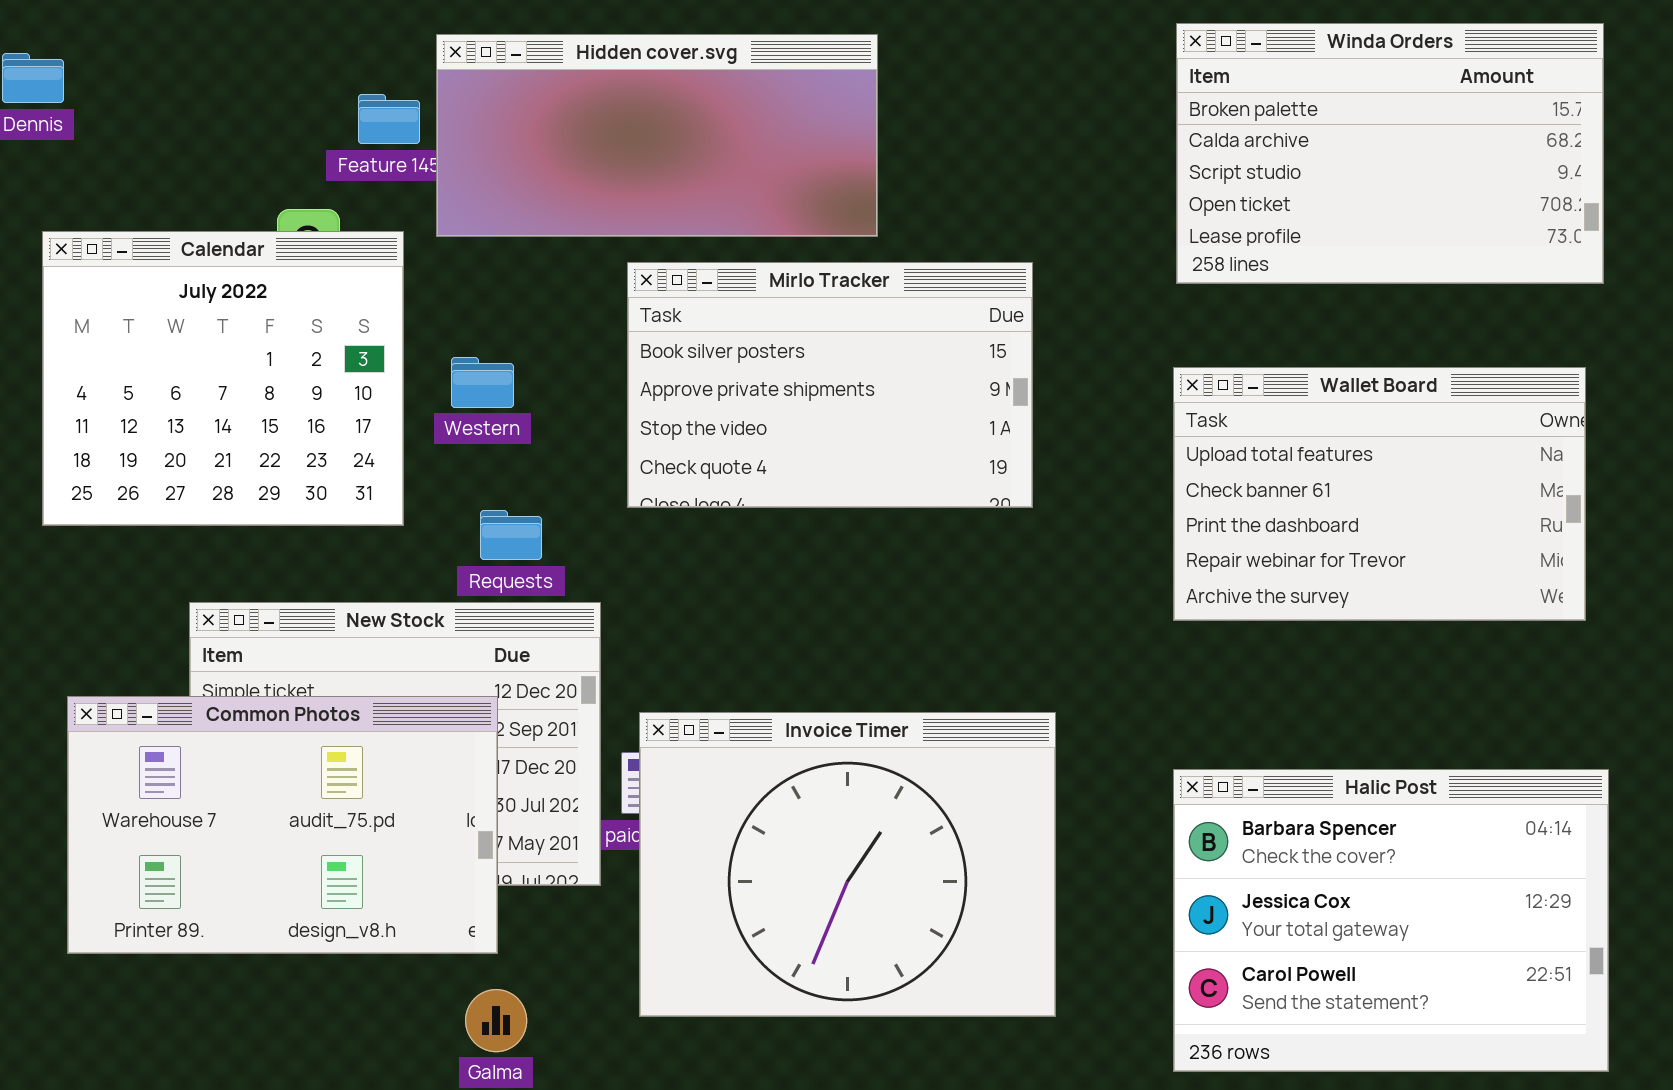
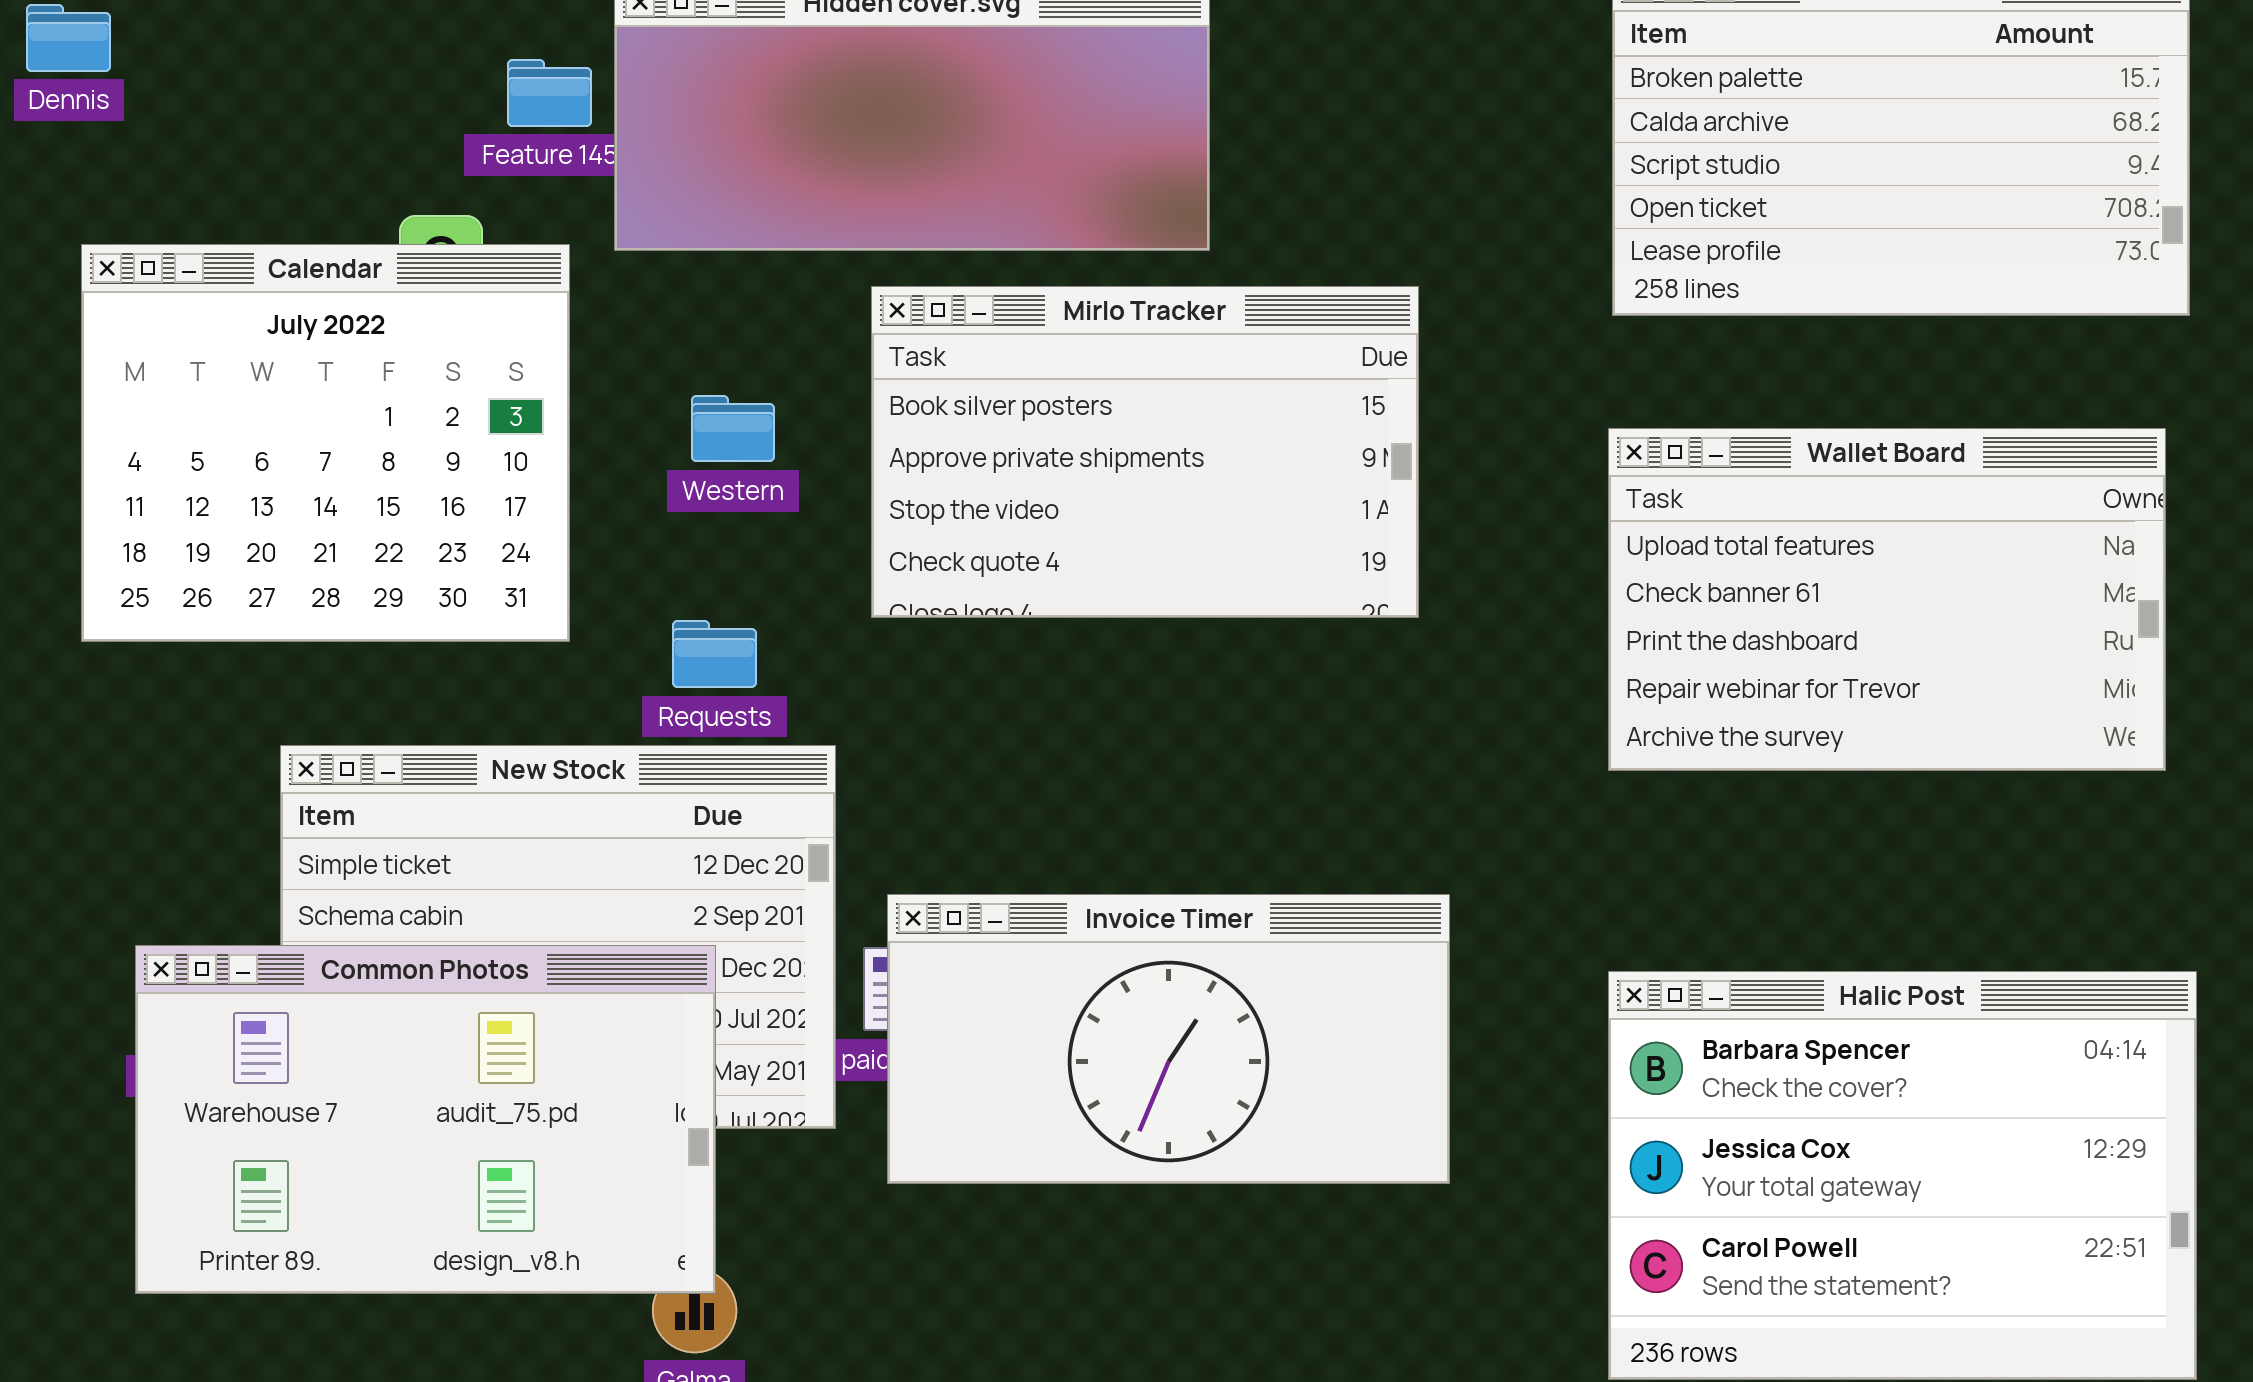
Western: [451,357,514,408] -> [691,395,775,462], moved
Common Photos: [67,696,498,954] -> [135,945,716,1294], moved
Invoice Timer: [639,712,1056,1017] -> [887,894,1450,1184], resized

